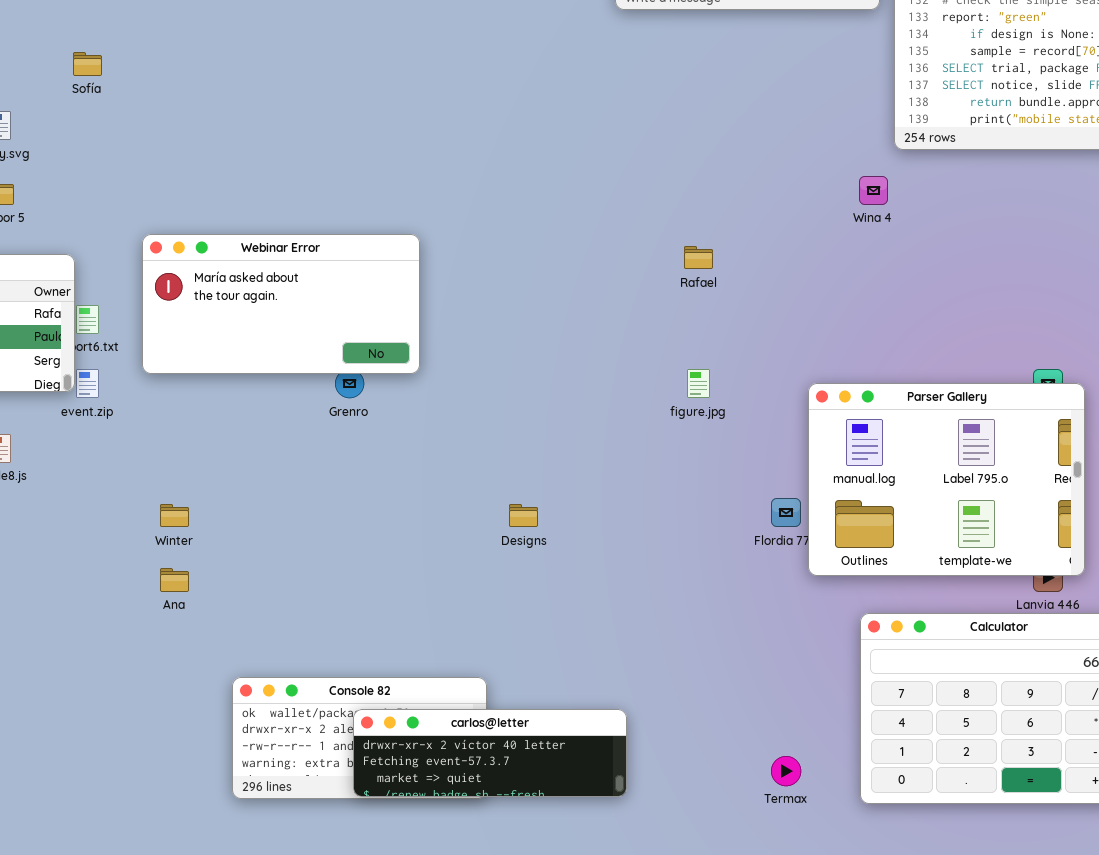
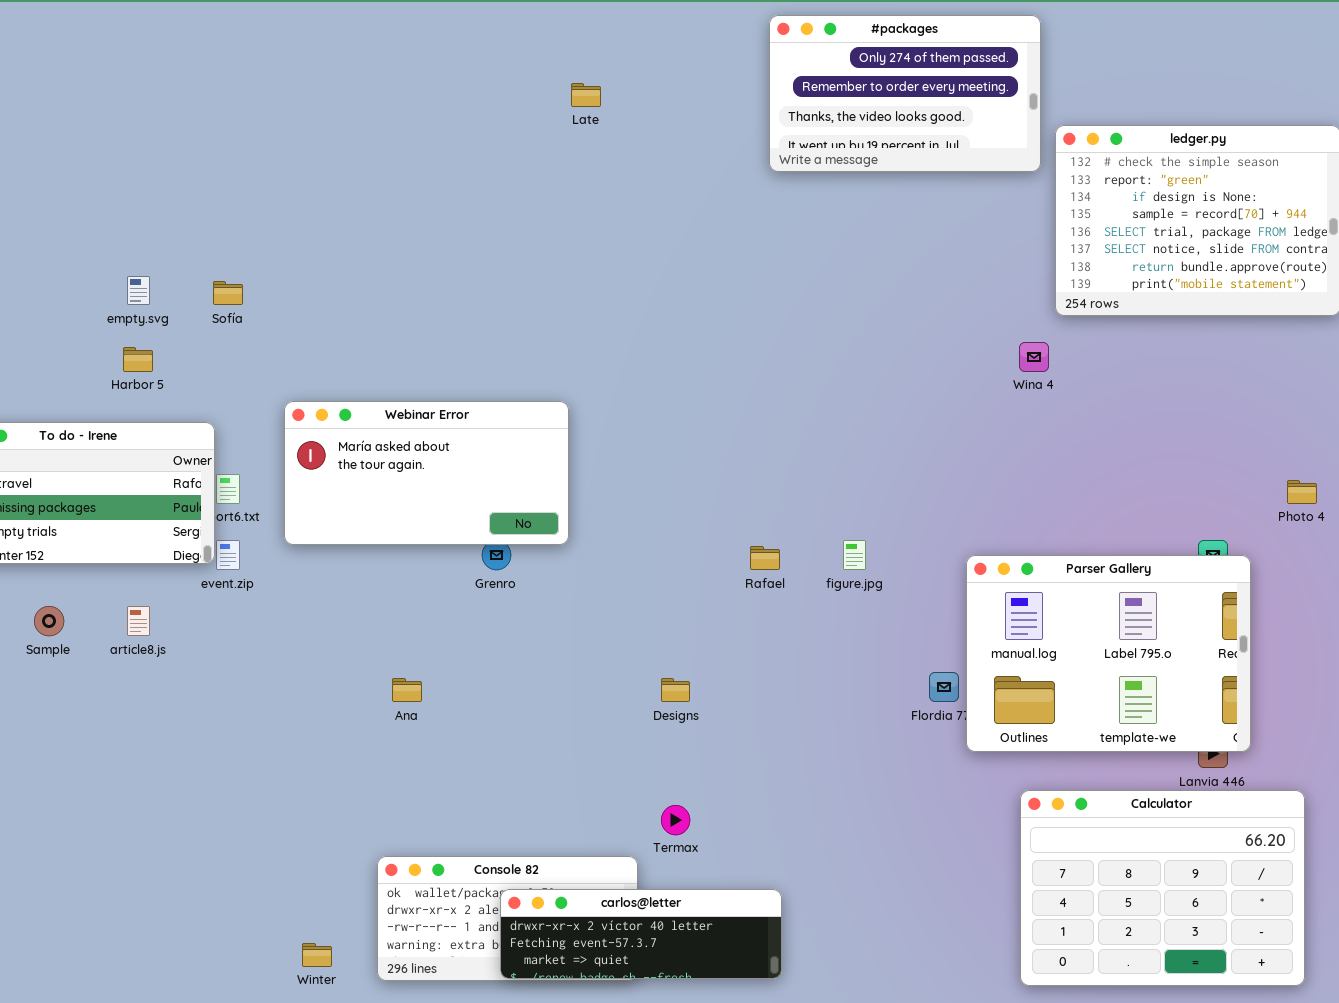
Sofía: [73,52,102,76] -> [213,281,243,305], moved
Rafael: [684,246,713,269] -> [750,546,780,570], moved
Winter: [160,504,189,527] -> [302,943,332,967], moved
Ana: [160,568,189,592] -> [392,678,422,702], moved
Termax: [771,756,801,786] -> [661,805,690,835], moved

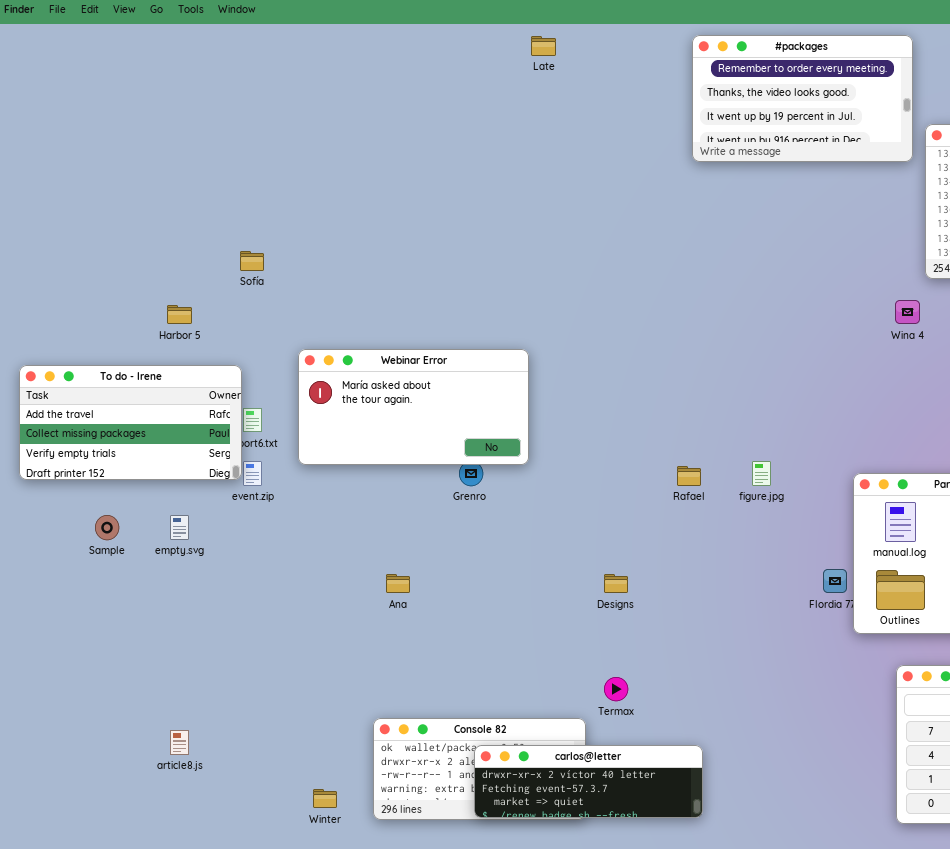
#packages: [769,15,1041,172] -> [692,35,913,162], scrolled down 1 row
Late: [571,83,601,107] -> [531,36,556,56], moved
empty.svg: [127,276,150,305] -> [170,515,189,540], moved
article8.js: [127,606,150,636] -> [170,730,189,755], moved

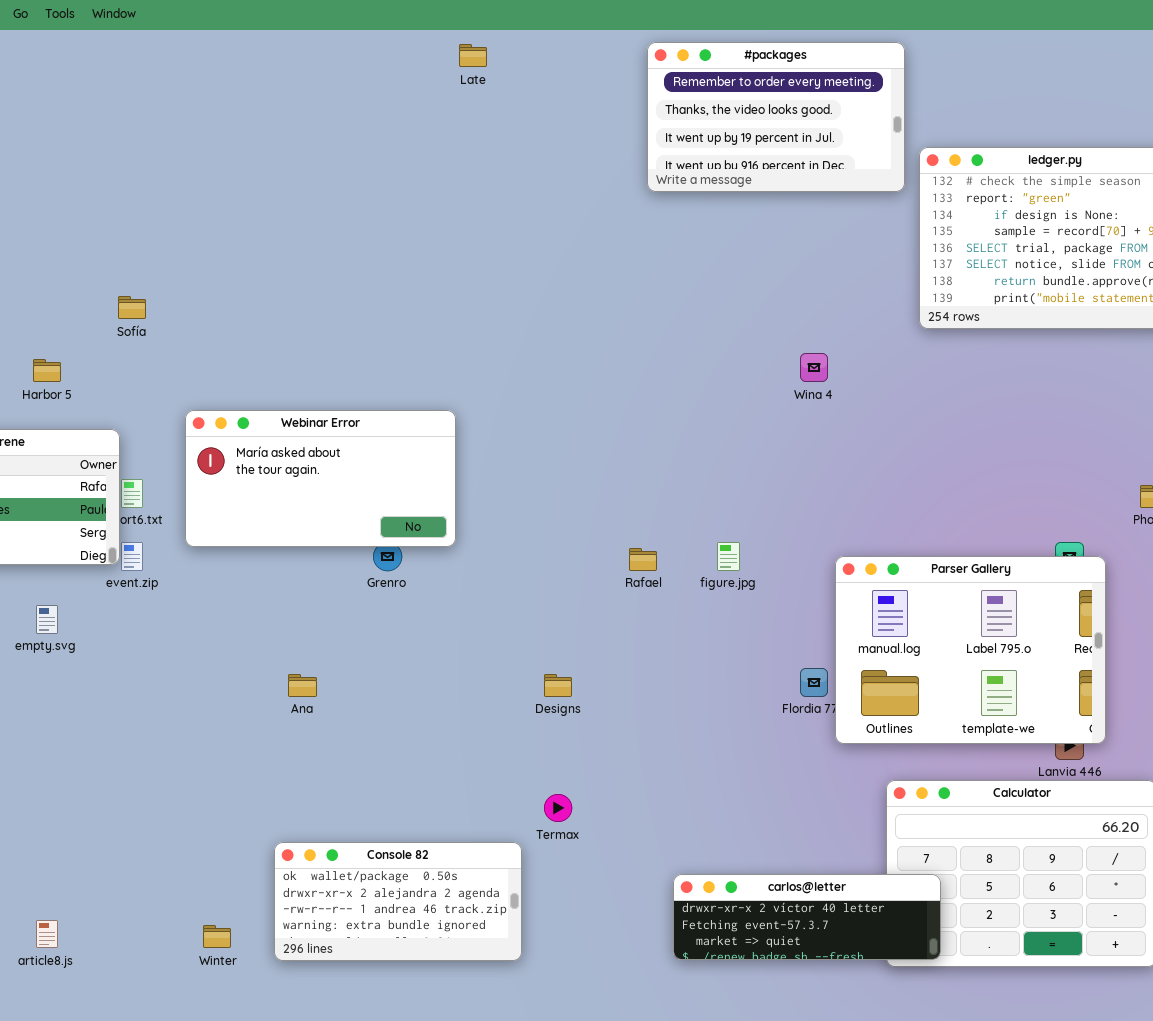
Wina 4: [895,300,920,324] -> [800,353,828,382], moved
article8.js: [170,730,189,755] -> [36,920,58,948], moved
carlos@letter: [474,745,703,818] -> [673,874,941,960], moved

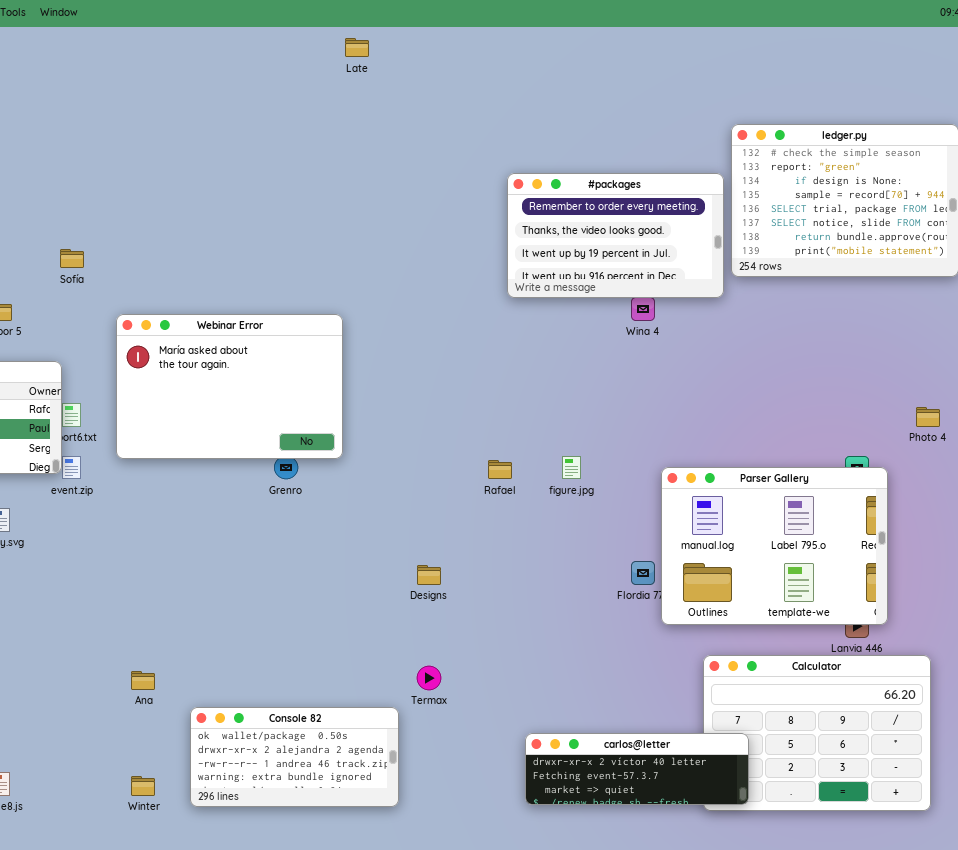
#packages: [647,42,905,192] -> [507,173,724,298], moved
Webinar Error: [185,410,456,547] -> [116,314,343,459], resized
Ana: [288,674,317,697] -> [131,671,155,690], moved

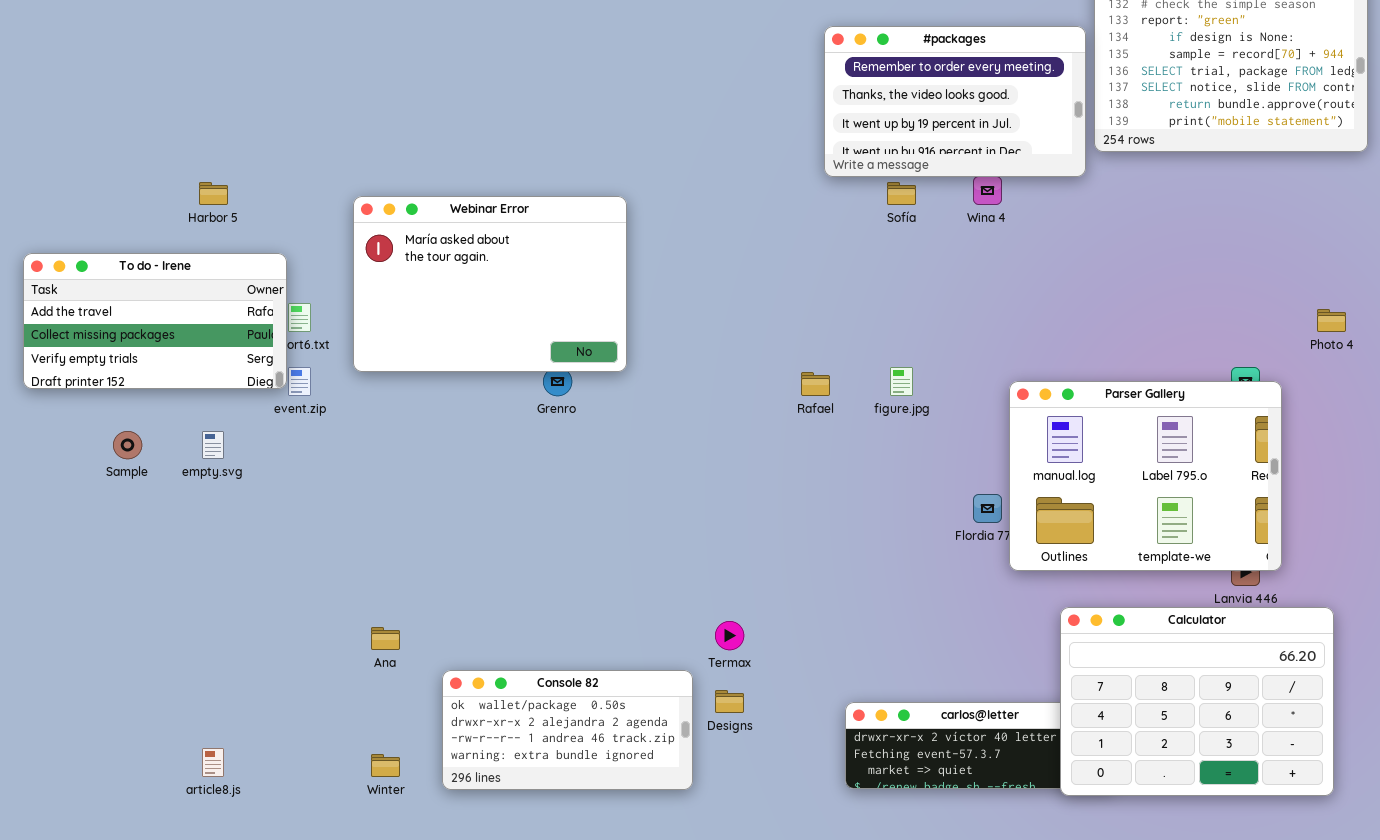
Sofía: [60,249,84,268] -> [887,182,916,205], moved
Designs: [417,565,441,585] -> [715,690,744,713], moved
Calculator: [703,655,931,811] -> [1060,607,1334,796], raised

